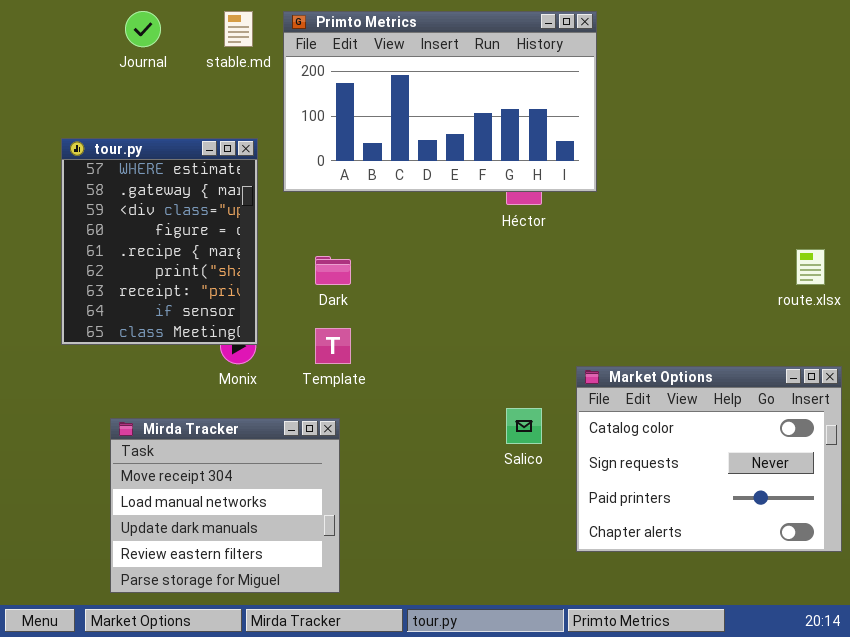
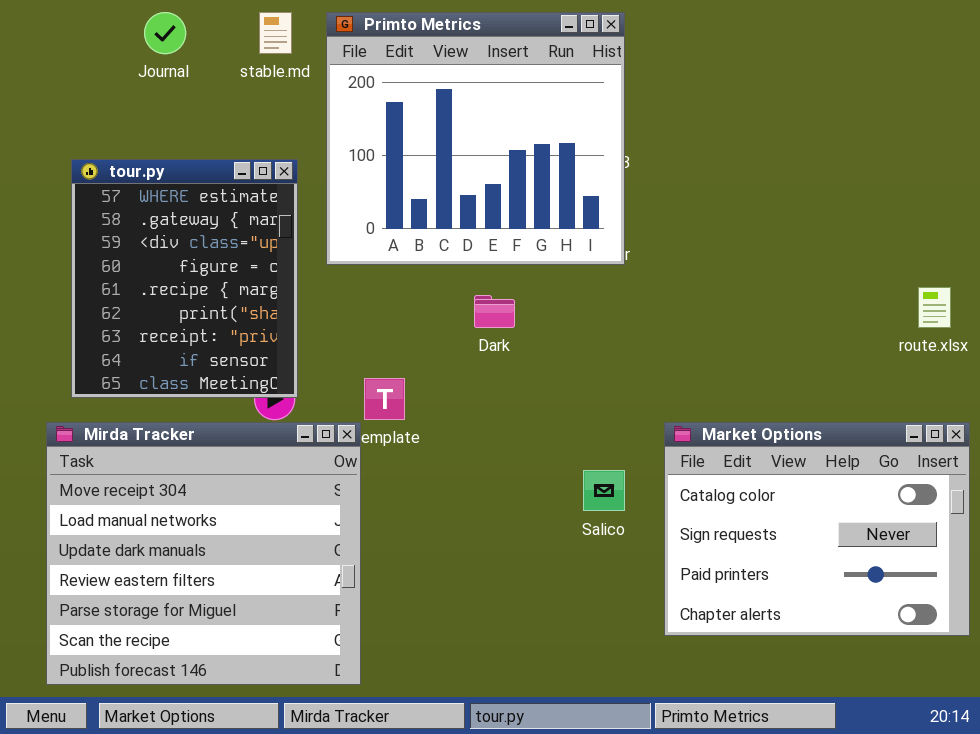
Primto Metrics: [283,11,597,192] -> [326,12,625,265], resized
Dark: [315,256,351,285] -> [474,295,515,328], moved
Mirda Tracker: [110,418,340,593] -> [46,422,361,685], moved, resized

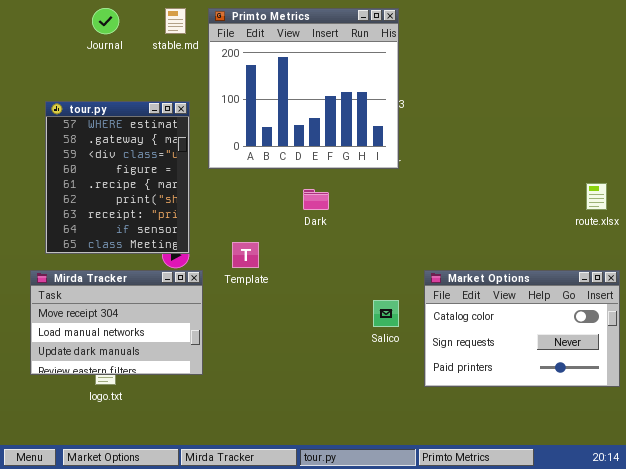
Mirda Tracker: [46,422,361,685] -> [30,270,203,375], resized
Market Options: [664,422,970,636] -> [424,270,620,387], resized

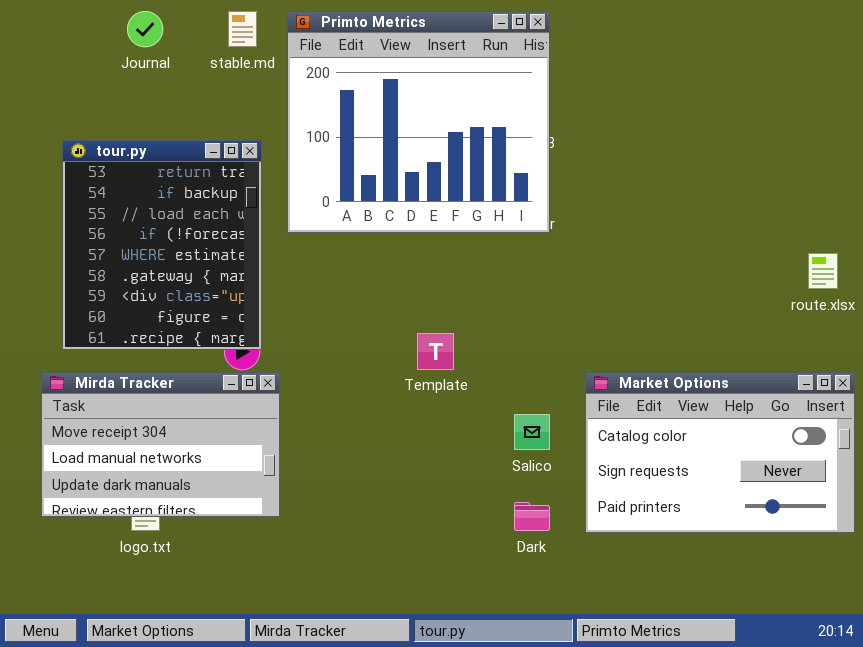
tour.py: [45,101,190,254] -> [62,140,262,350], scrolled up 4 rows
Dark: [303,189,329,210] -> [514,502,550,531], moved
Template: [232,242,259,268] -> [417,333,454,370], moved

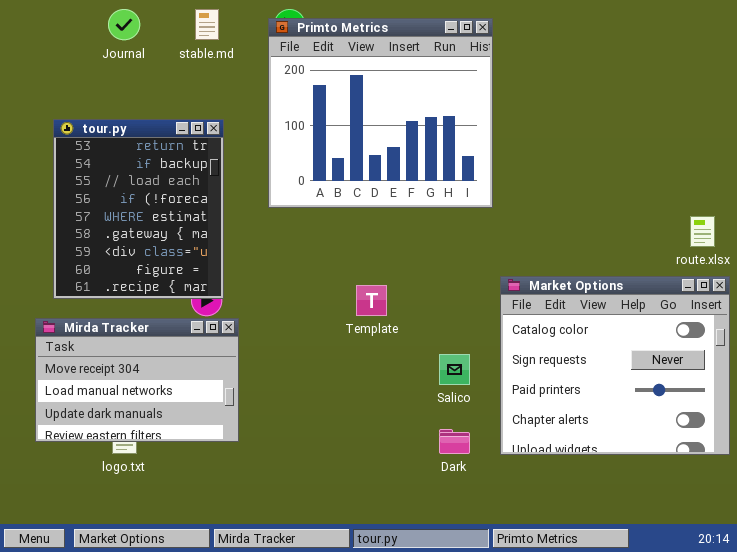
Primto Metrics: [287,11,550,233] -> [268,18,493,208], moved
Market Options: [585,372,855,533] -> [500,276,730,455], resized

